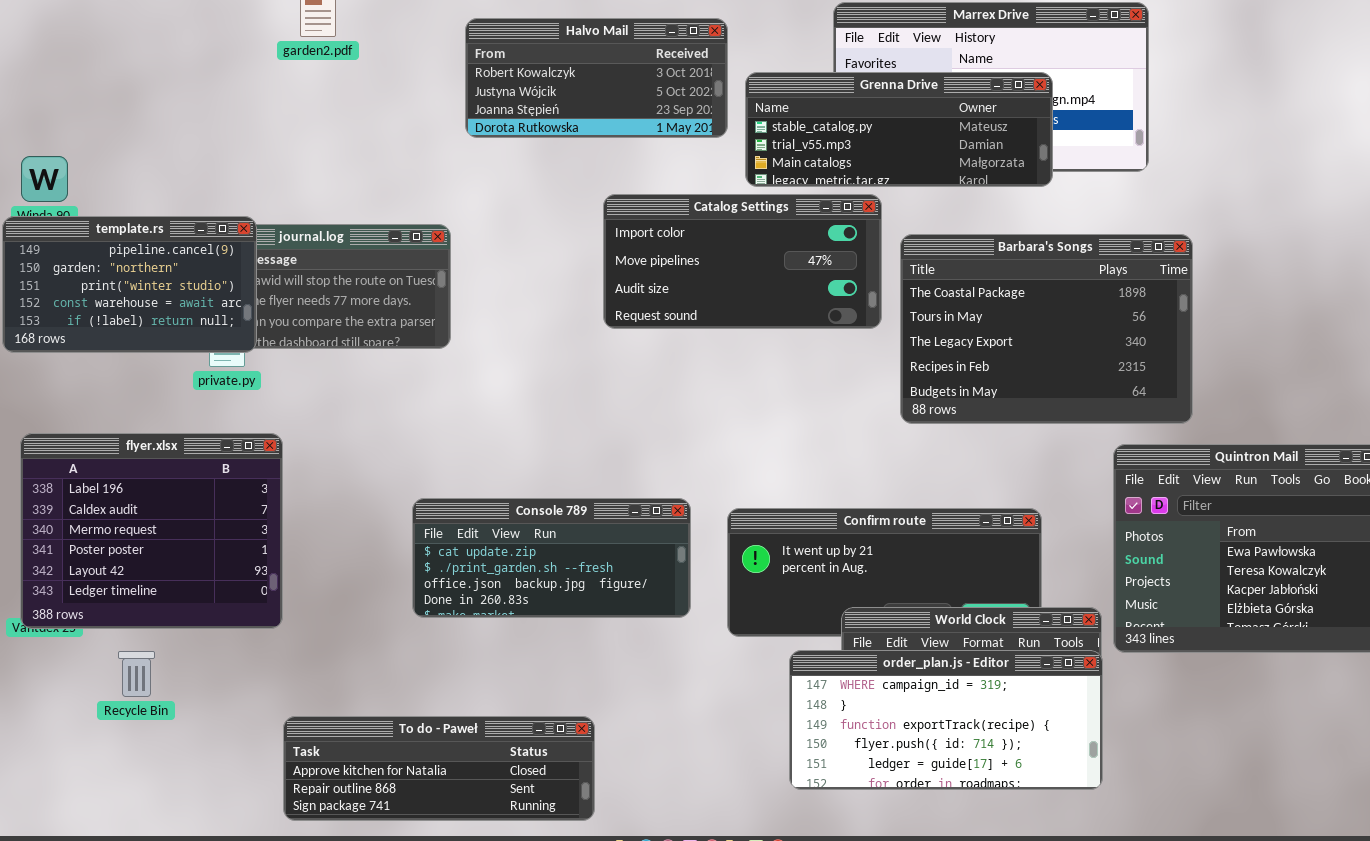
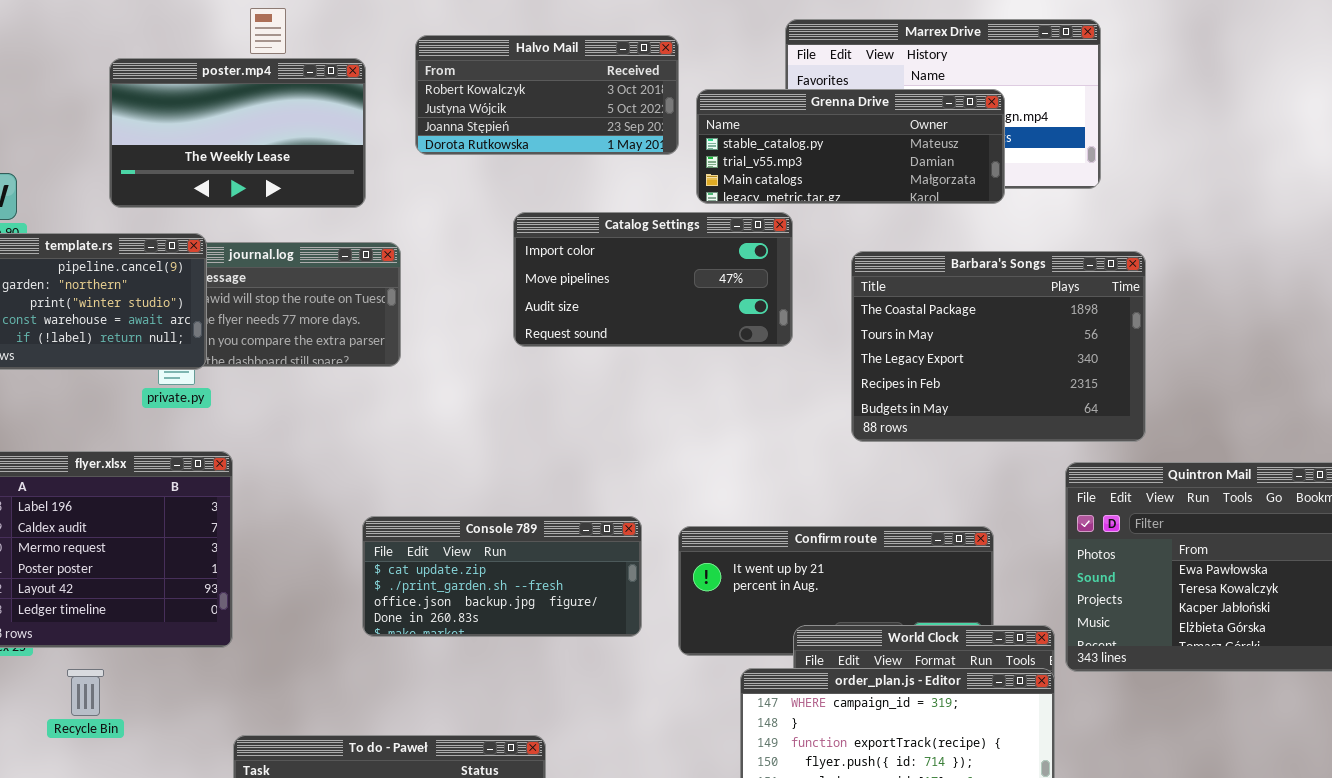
poster.mp4: none -> [109,58,366,208], opened
Catalog Settings: [603,194,882,329] -> [513,212,793,347], moved

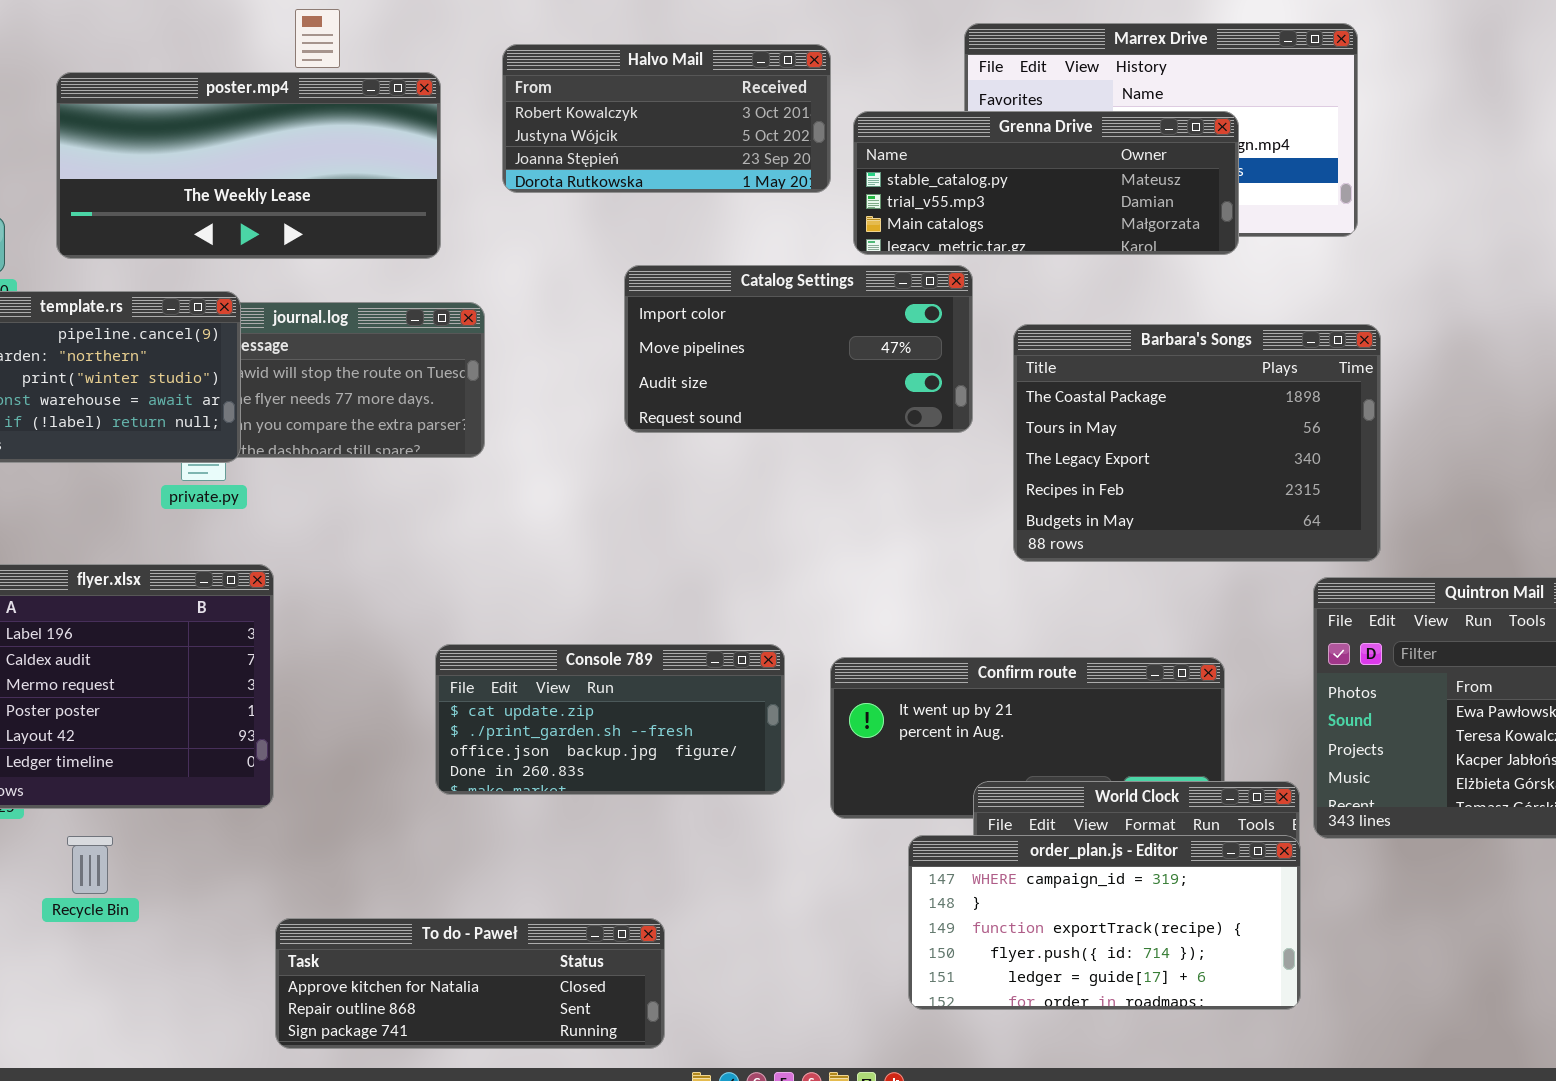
poster.mp4: [109,58,366,208] -> [56,72,441,259], resized
Barbara's Songs: [851,251,1146,442] -> [1013,324,1381,562], moved

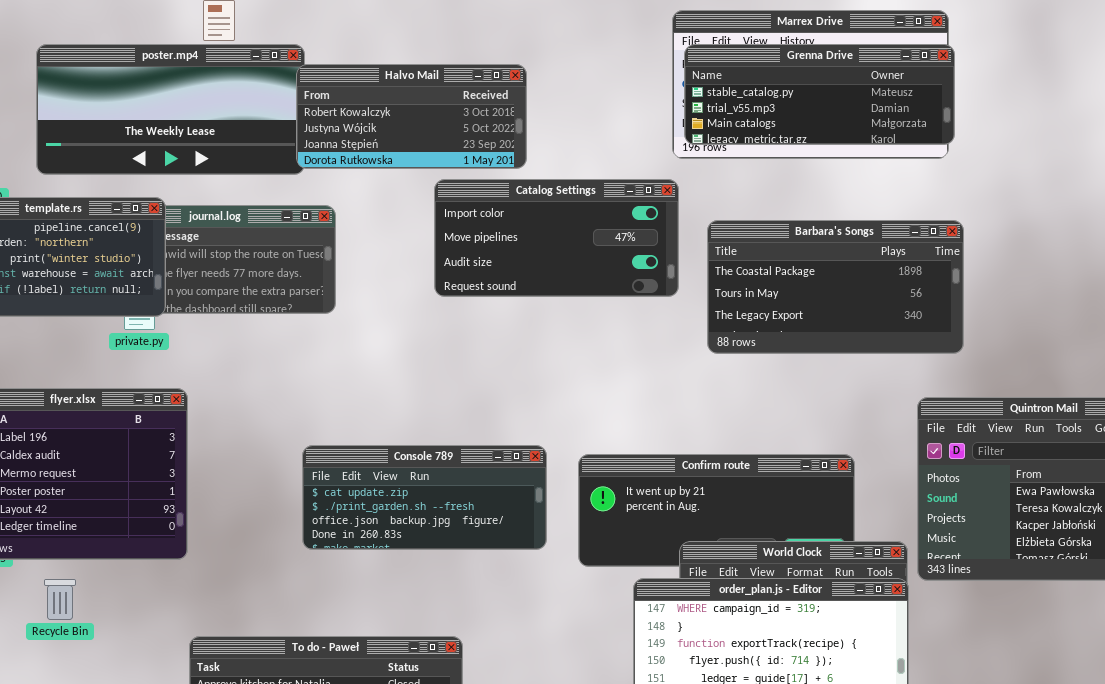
Halvo Mail: [502,44,831,193] -> [296,64,527,169], moved
Grenna Drive: [853,111,1239,255] -> [684,44,955,145], moved
Barbara's Songs: [1013,324,1381,562] -> [707,220,964,354], resized

